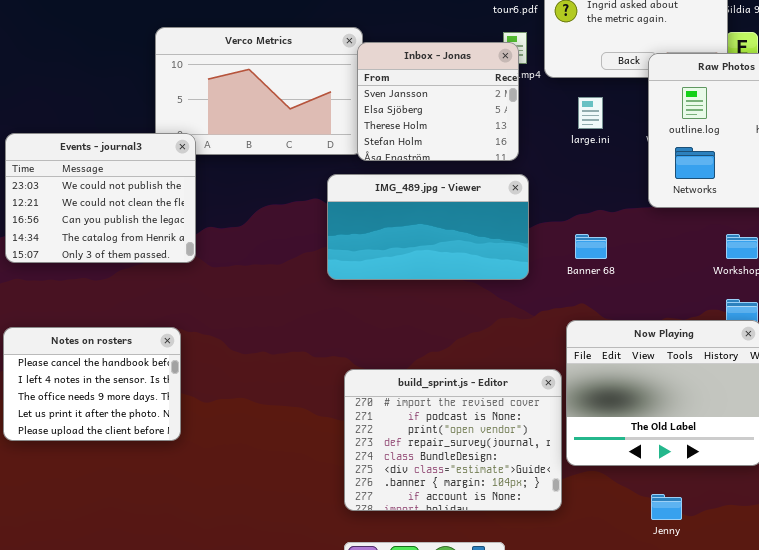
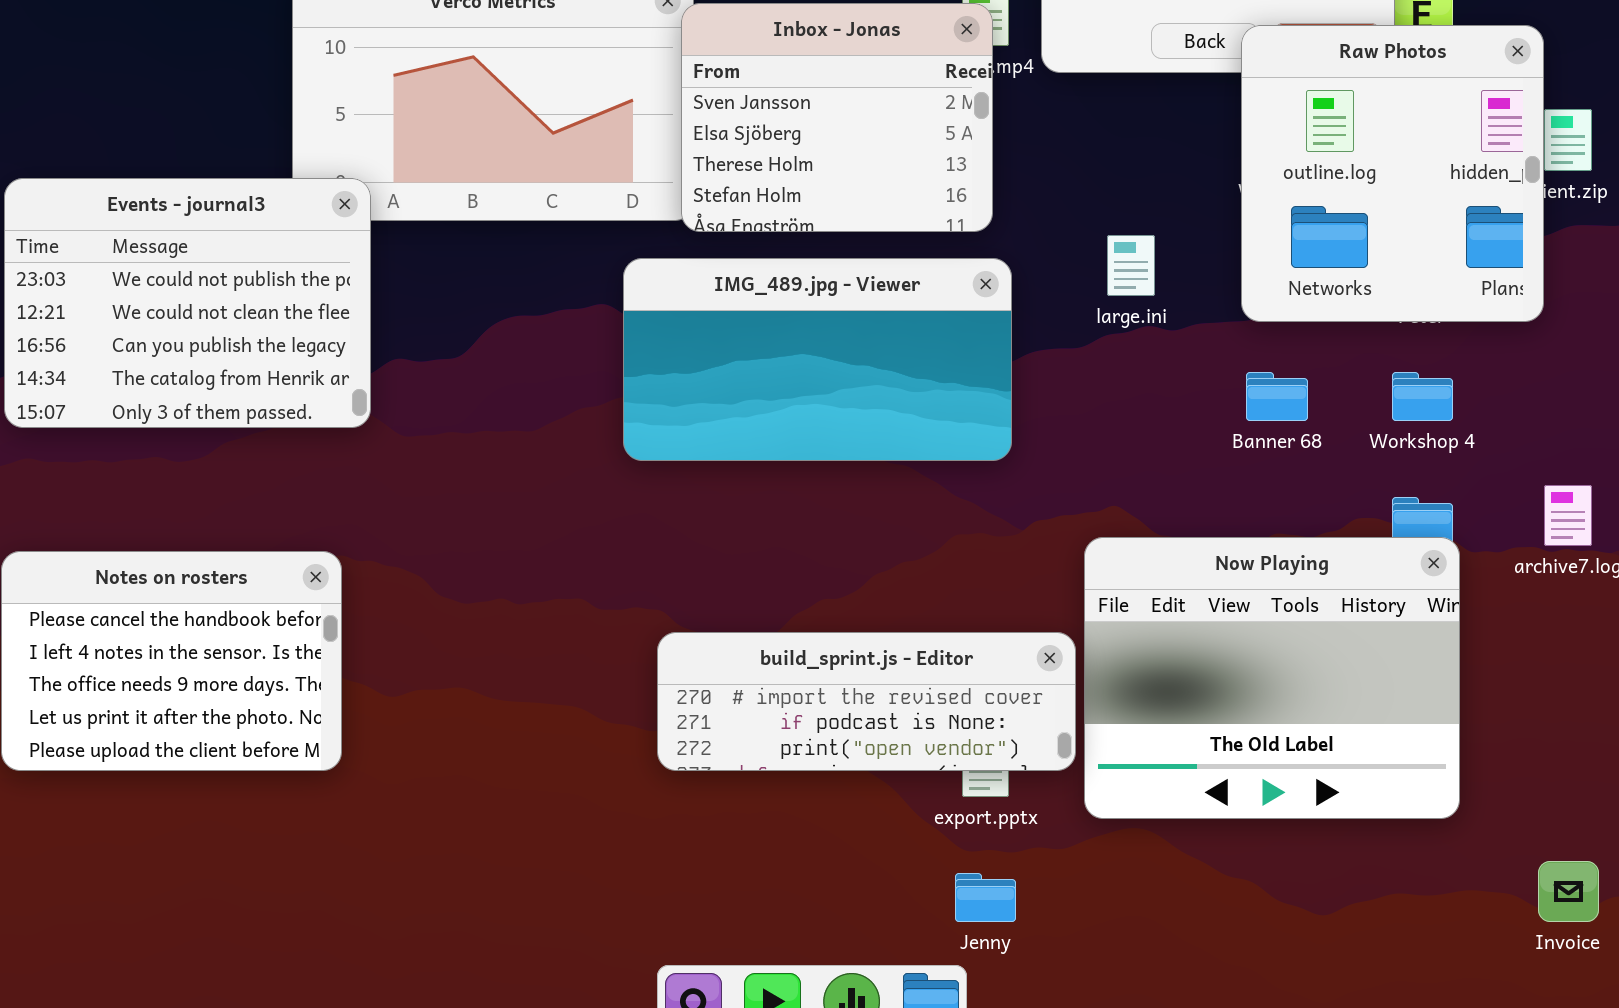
large.ini: [578,97,603,129] -> [1107,235,1155,296], moved
Banner 68: [575,234,607,259] -> [1246,372,1308,421], moved
build_sprint.js - Editor: [344,369,562,511] -> [657,632,1076,771], resized
Jenny: [651,494,682,520] -> [955,873,1016,922], moved

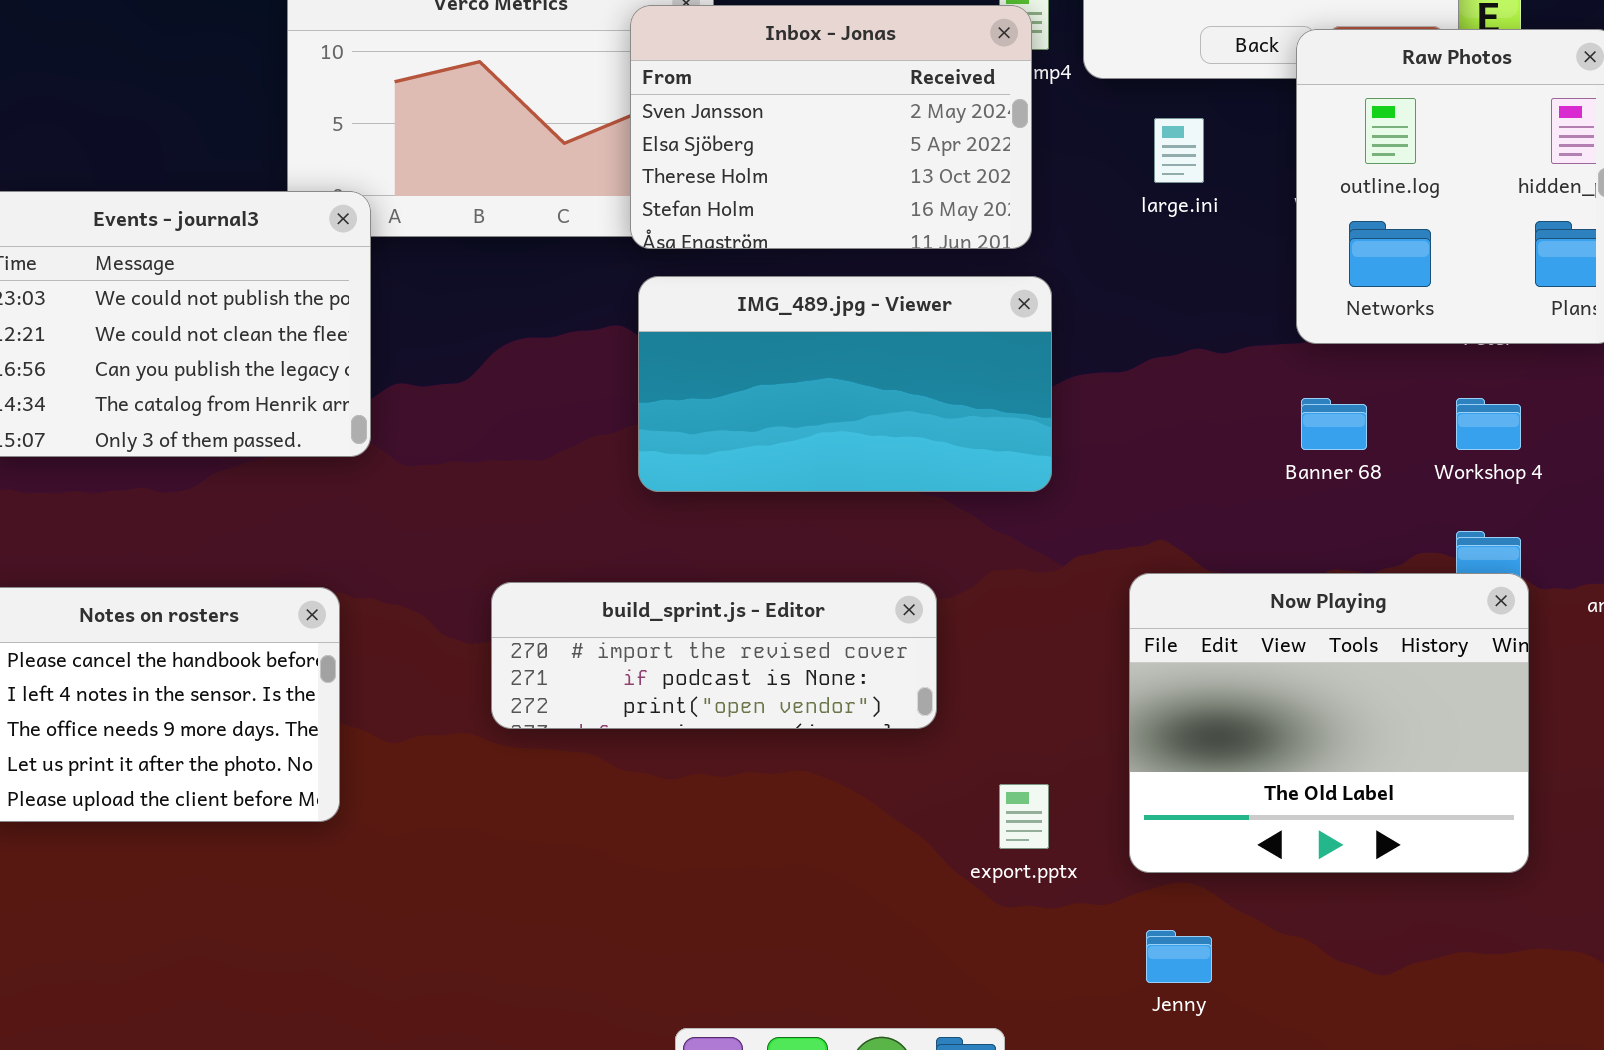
Inbox - Jonas: [681,3,993,232] -> [630,5,1032,249], resized
large.ini: [1107,235,1155,296] -> [1154,118,1204,183], moved
build_sprint.js - Editor: [657,632,1076,771] -> [491,582,937,729], moved
Jenny: [955,873,1016,922] -> [1146,930,1212,983], moved

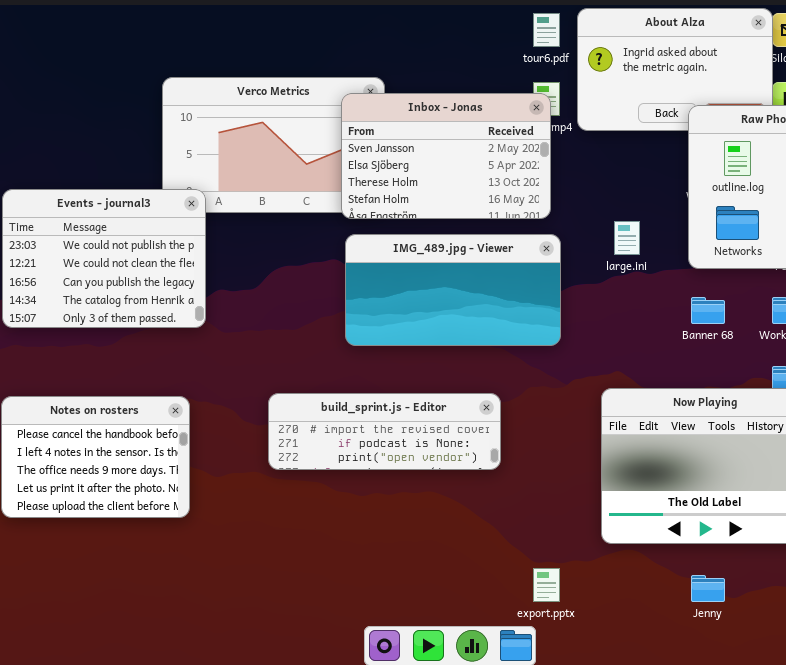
large.ini: [1154,118,1204,183] -> [614,221,640,255], moved
export.pptx: [999,784,1049,849] -> [533,568,560,602], moved
Jenny: [1146,930,1212,983] -> [691,575,725,602], moved

